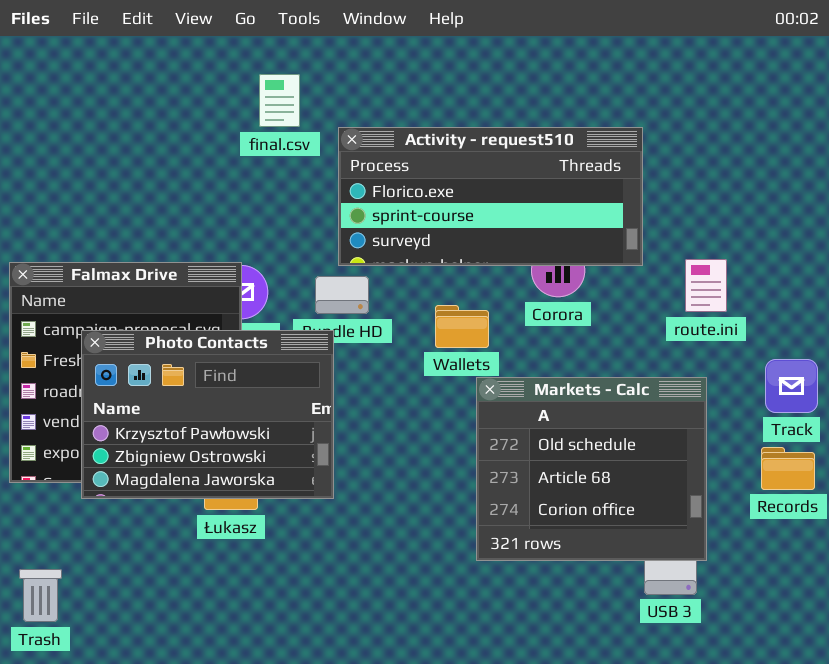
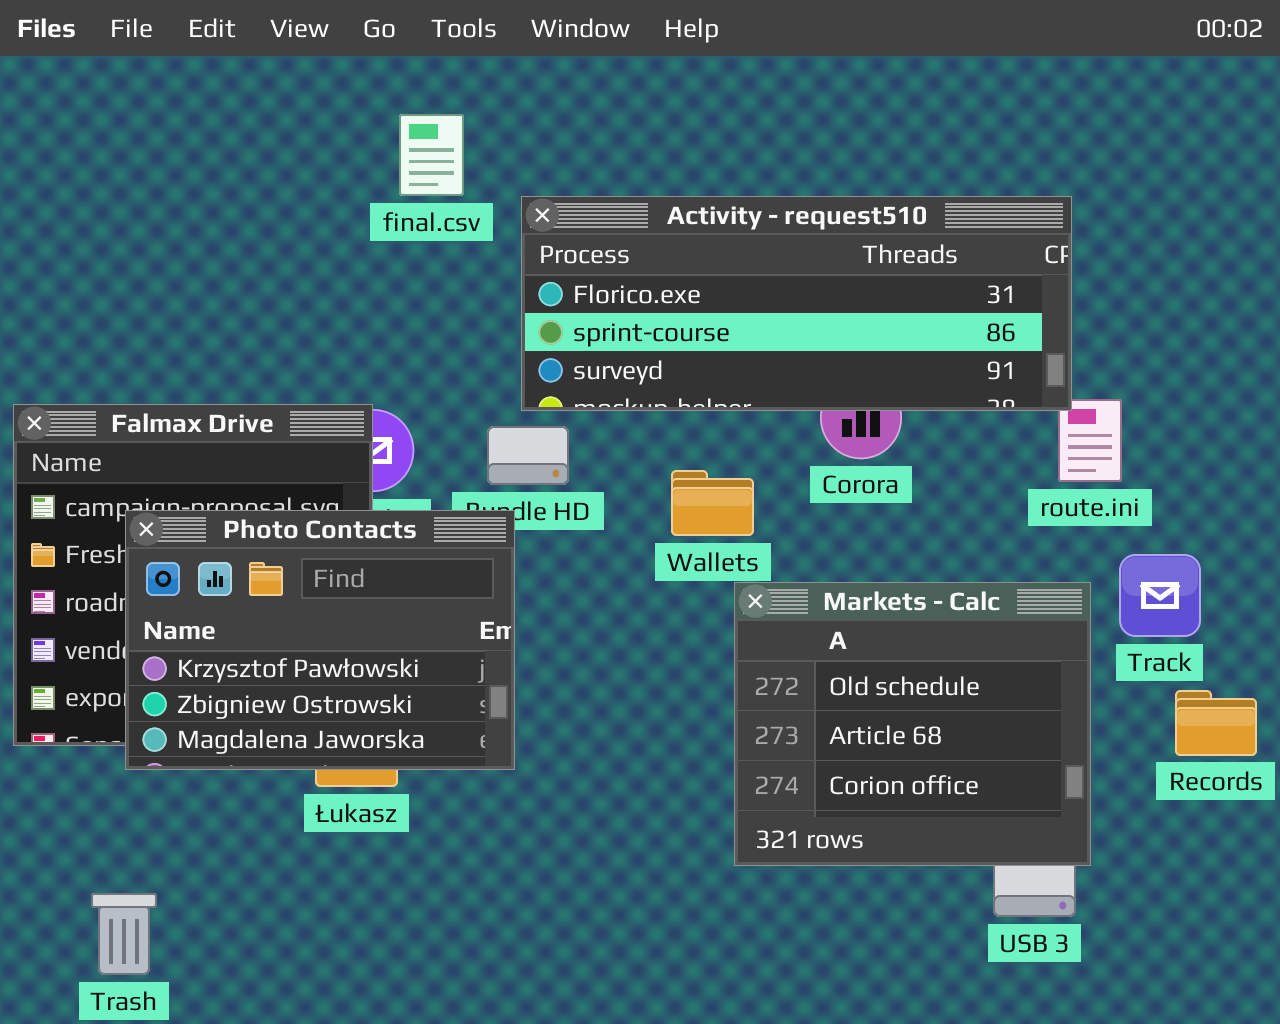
Activity - request510: [338,127,643,266] -> [521,196,1072,411], resized
Track: [765,359,818,413] -> [1119,554,1201,637], moved
Trash: [19,569,62,622] -> [91,893,157,975], moved

